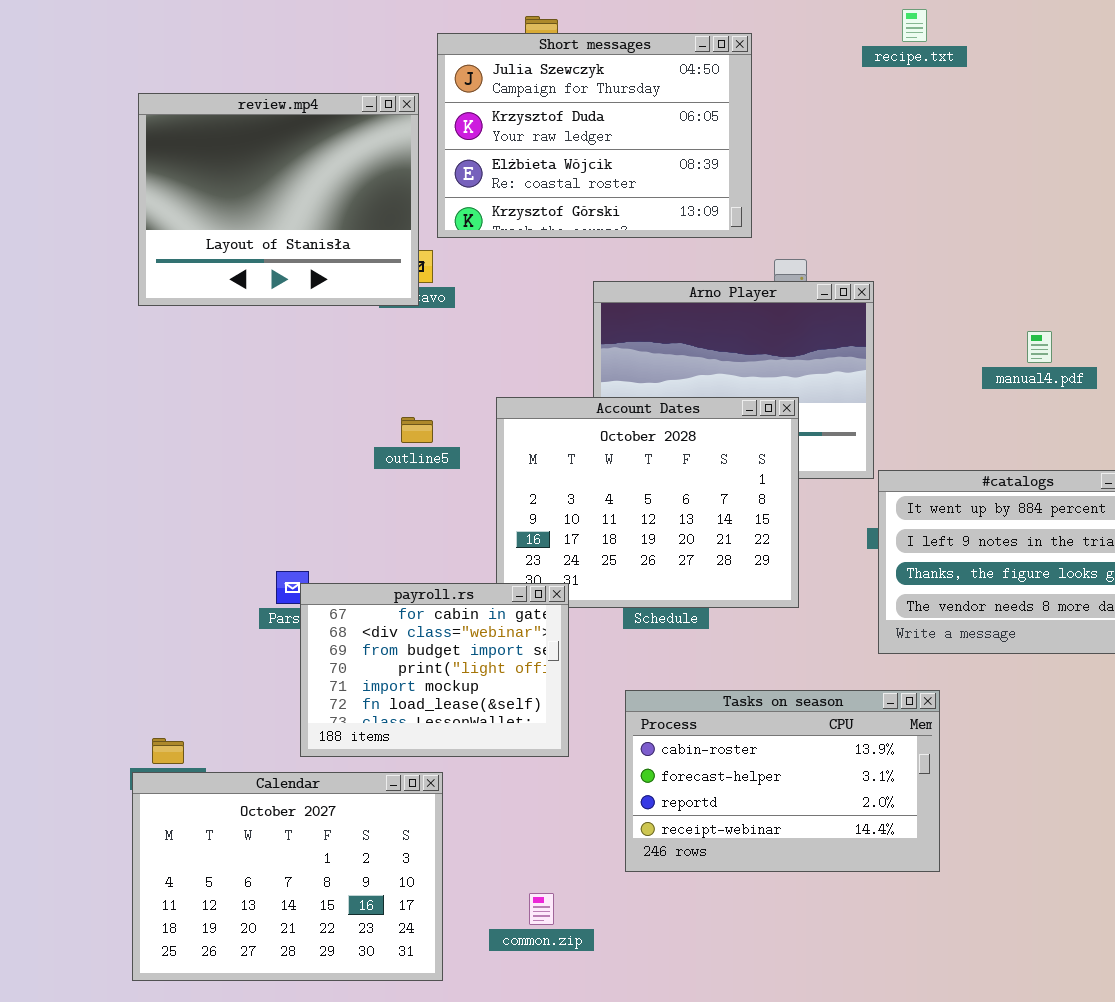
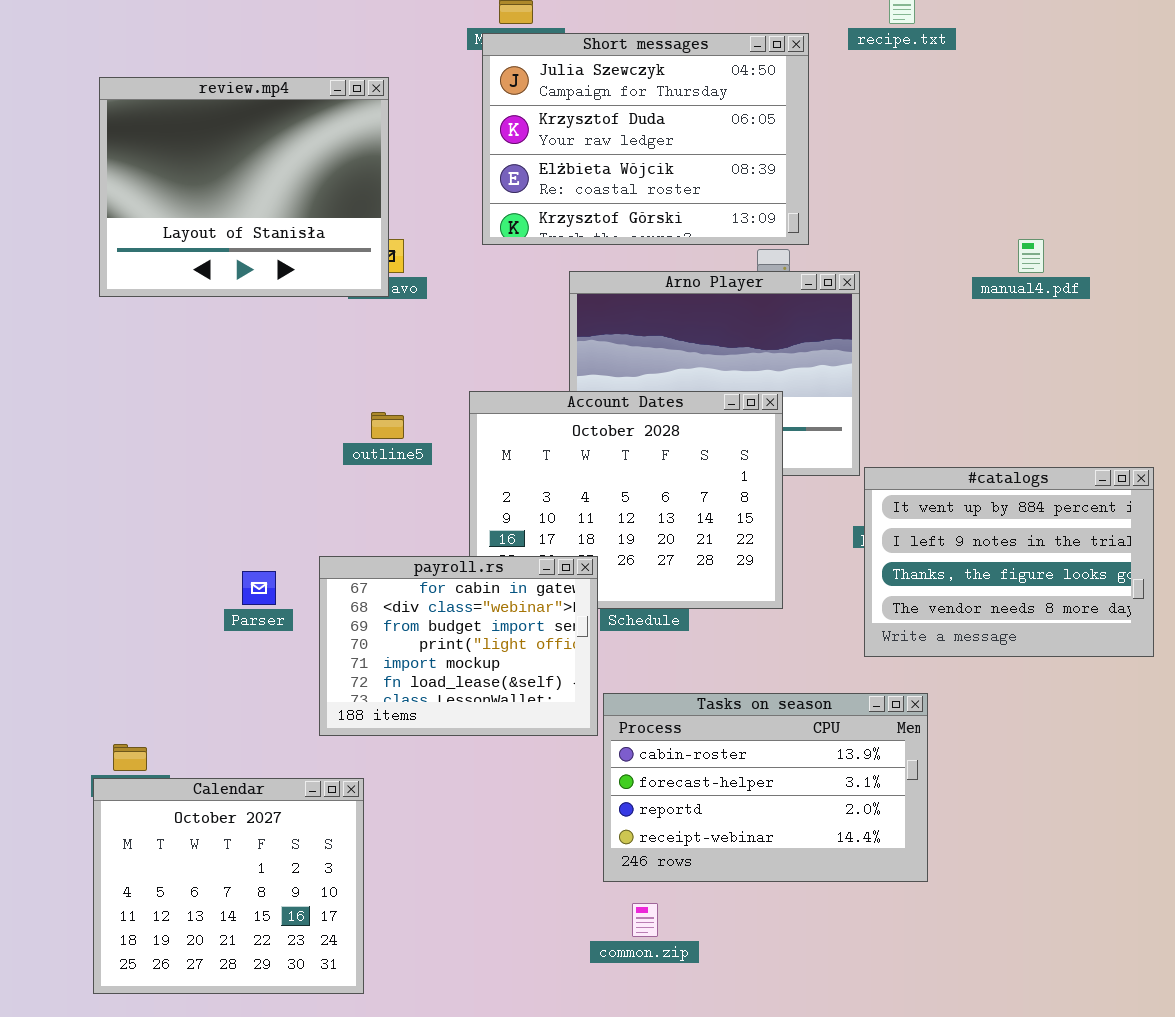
Short messages: [437,33,752,238] -> [482,33,809,245], moved
manual4.pdf: [1027,331,1052,363] -> [1018,239,1044,273], moved
payroll.rs: [300,583,569,757] -> [319,556,598,736], moved
Calendar: [132,772,443,981] -> [93,778,364,994], resized
common.zip: [529,893,554,925] -> [632,903,658,937], moved

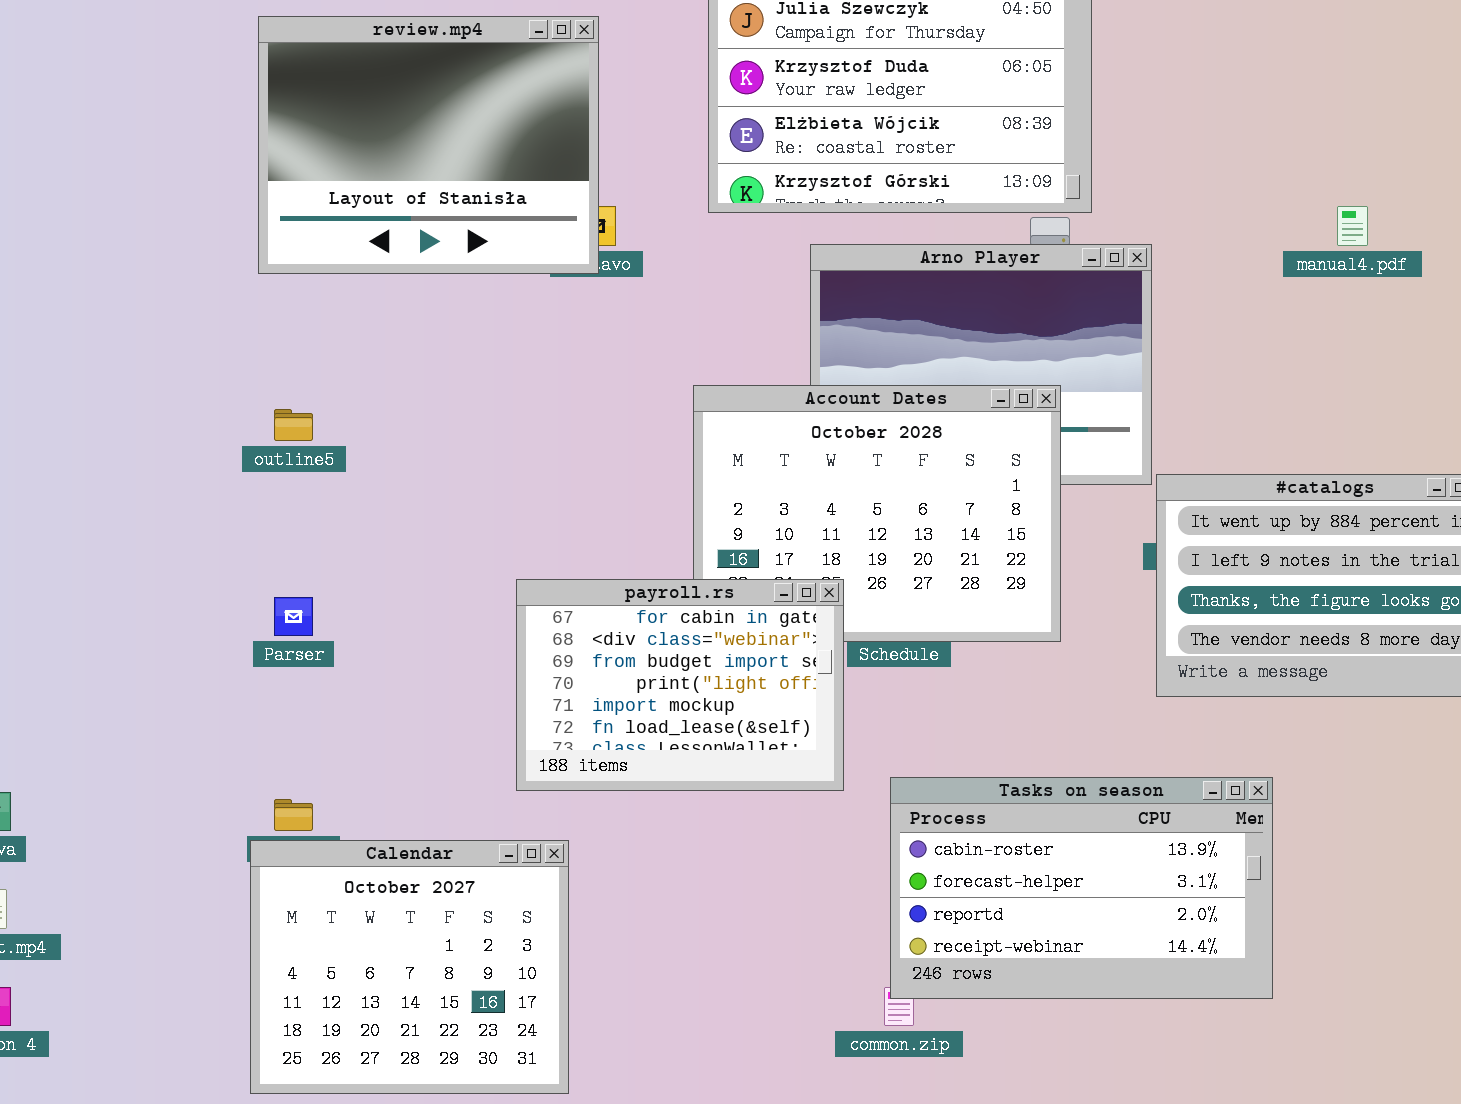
outline5: [371,412,404,439] -> [274,409,313,441], moved
Parser: [242,571,276,605] -> [274,597,313,636], moved
Tasks on season: [603,693,928,882] -> [890,777,1273,999], moved

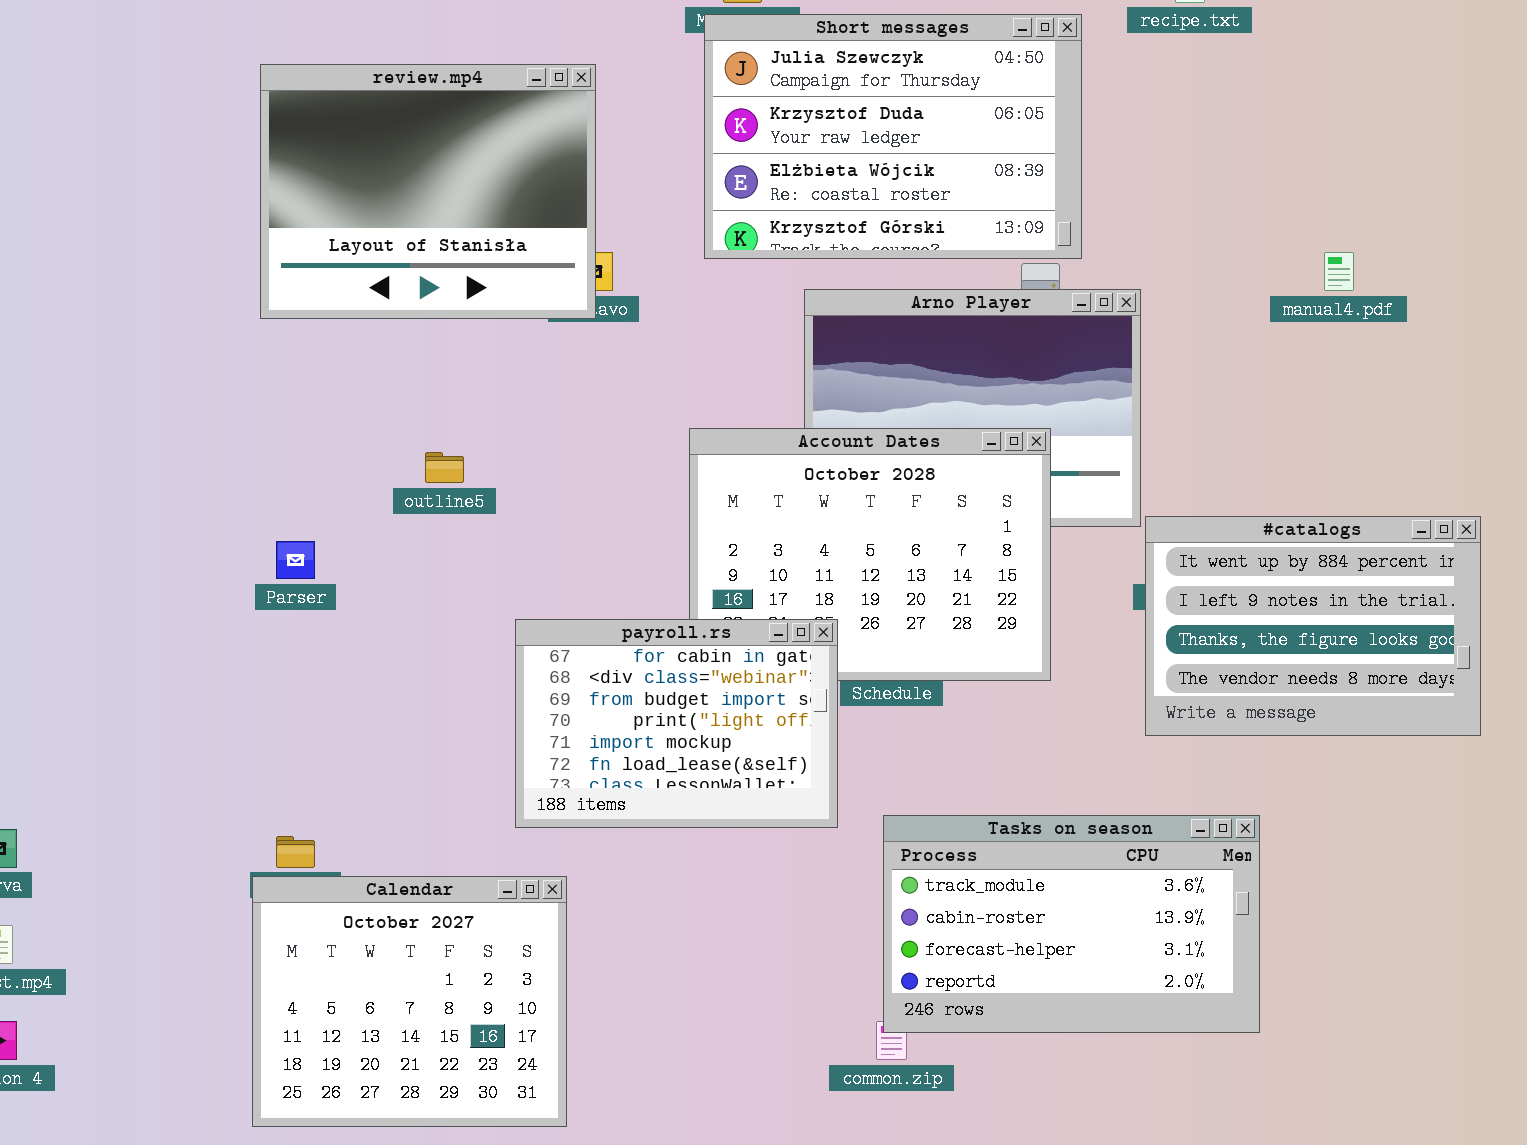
outline5: [274,409,313,441] -> [425,452,464,483], moved
Parser: [274,597,313,636] -> [276,541,315,579], moved
Tasks on season: [890,777,1273,999] -> [883,815,1260,1033], scrolled up 1 row

